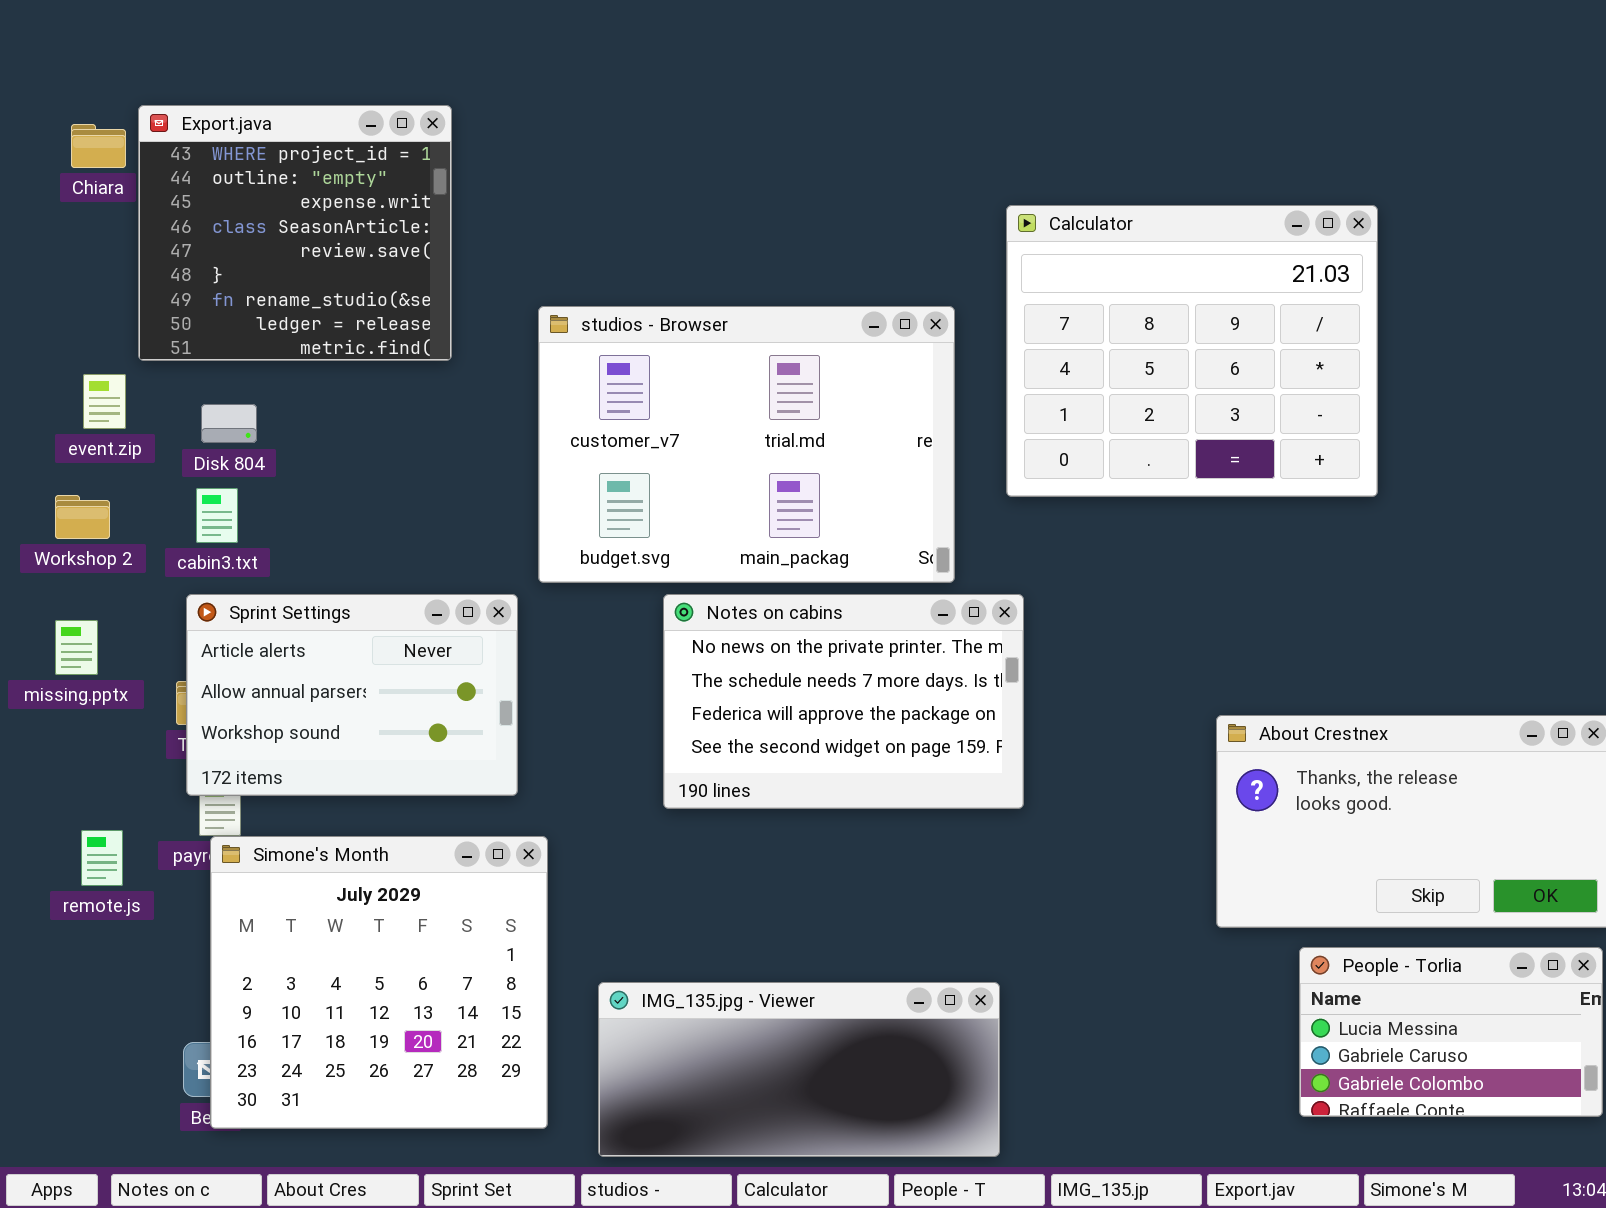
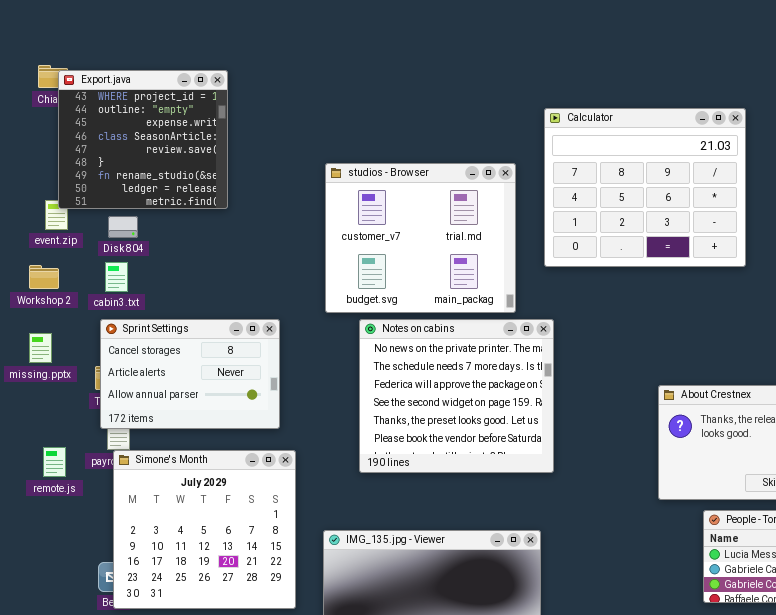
Export.java: [138,105,452,361] -> [58,70,228,209], moved
studios - Browser: [538,306,955,583] -> [325,163,516,313], resized
Sprint Settings: [186,594,518,796] -> [100,319,280,429], scrolled up 1 row
Notes on cabins: [663,594,1024,809] -> [359,319,554,473], resized

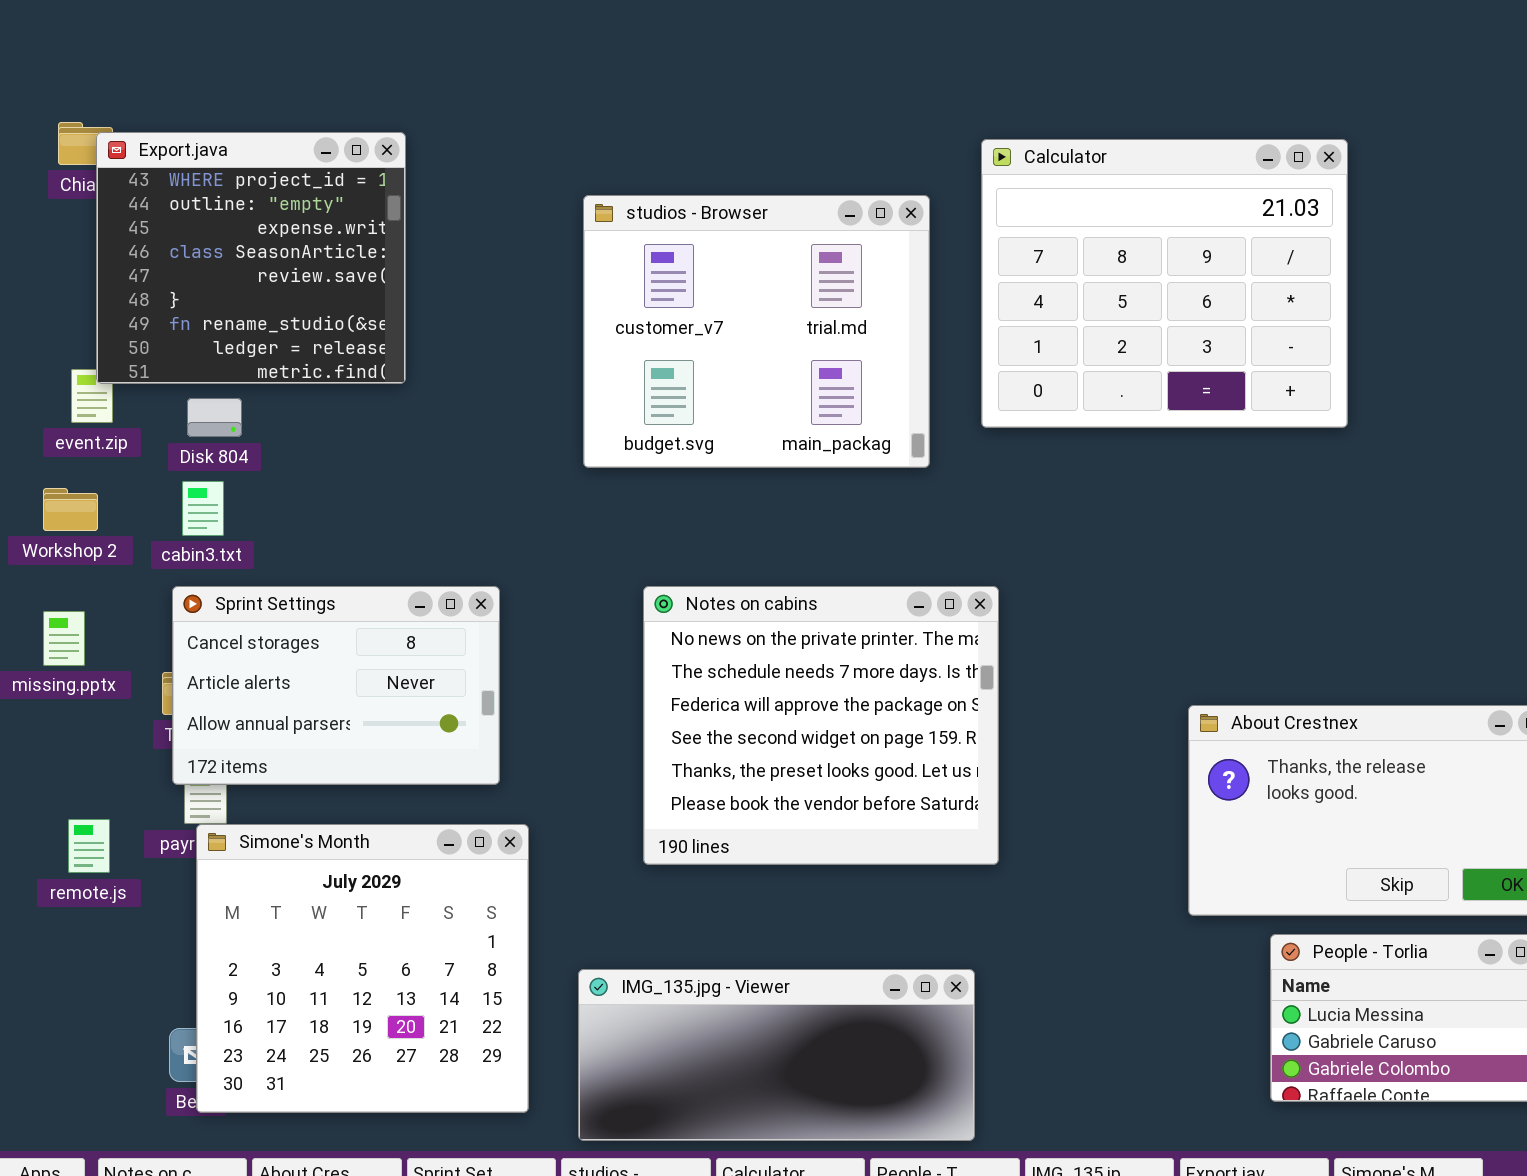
Calculator: [544,108,746,267] -> [981,139,1348,428], moved
studios - Browser: [325,163,516,313] -> [583,195,930,468], moved

